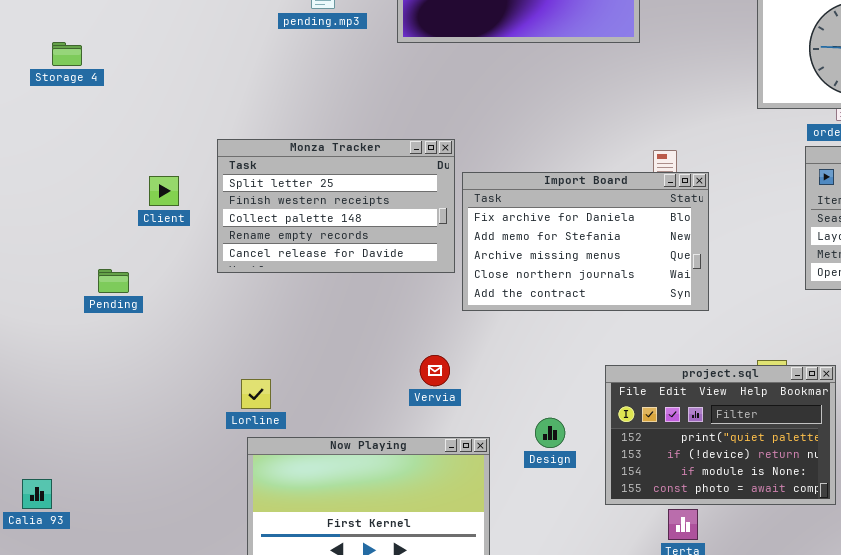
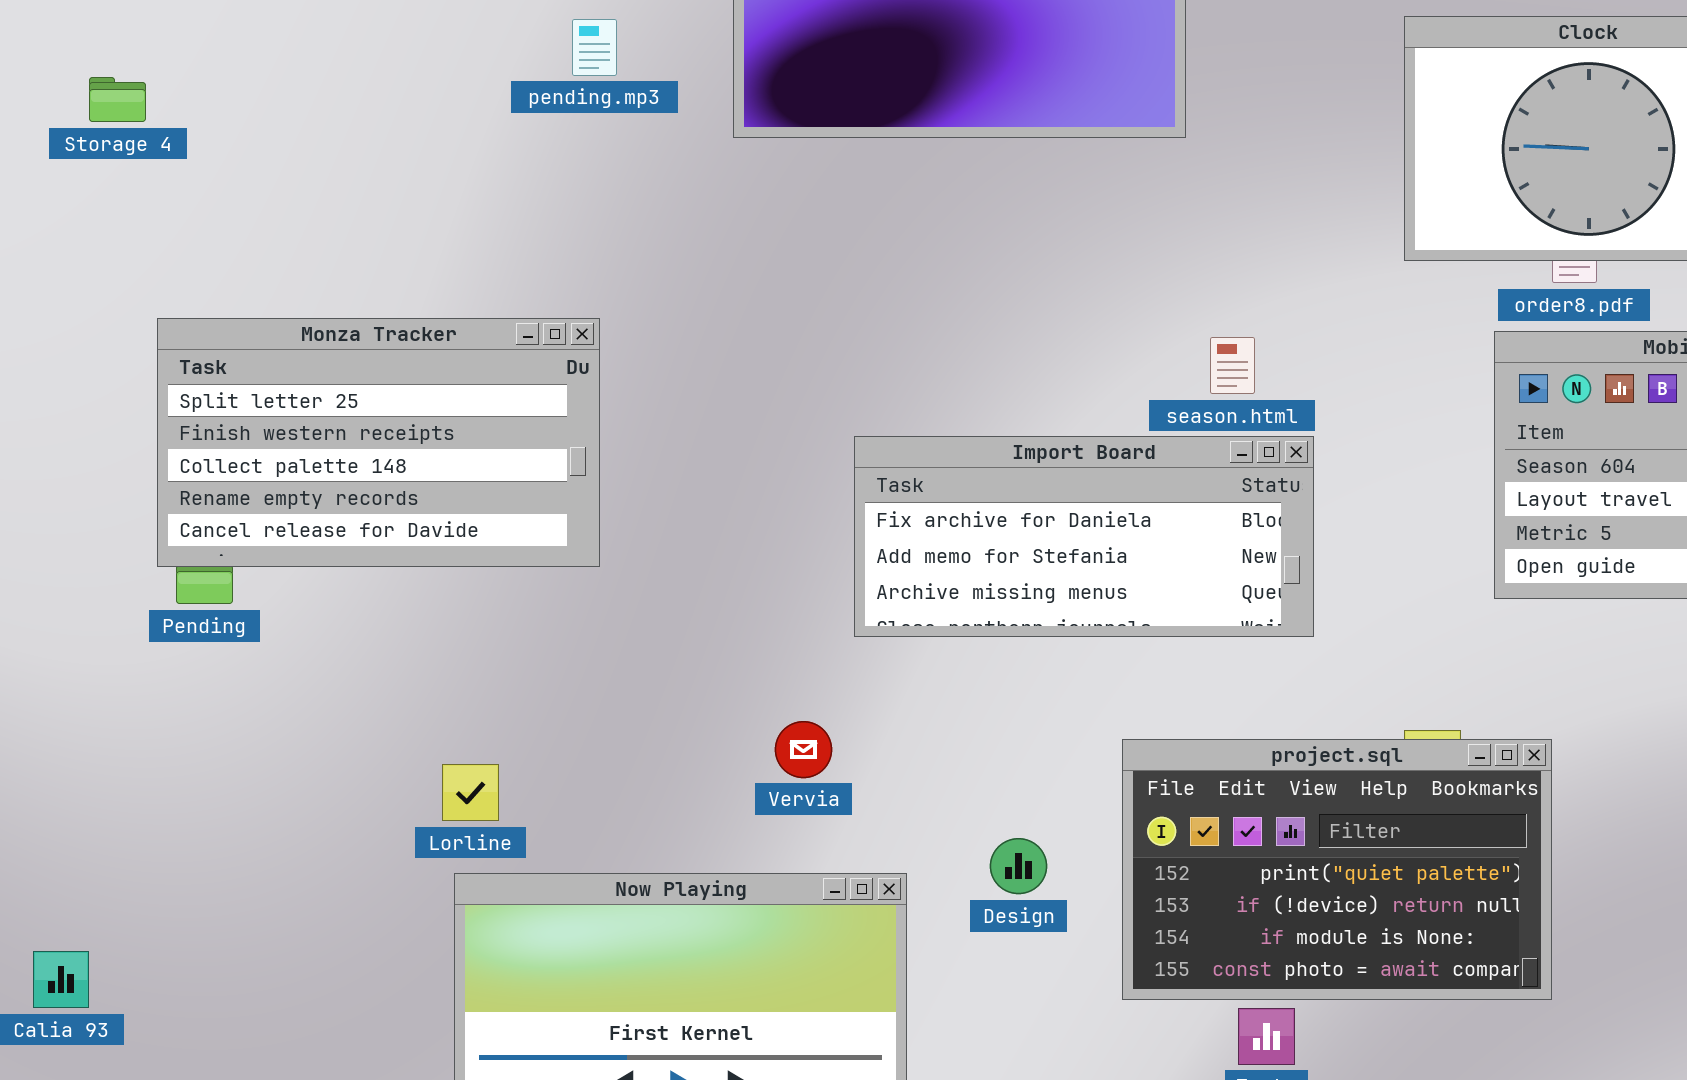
Storage 4: [52,42,82,66] -> [89,77,146,122], moved
Monza Tracker: [217,139,455,273] -> [157,318,600,567], moved
Import Board: [462,172,709,311] -> [854,436,1314,637], resized

